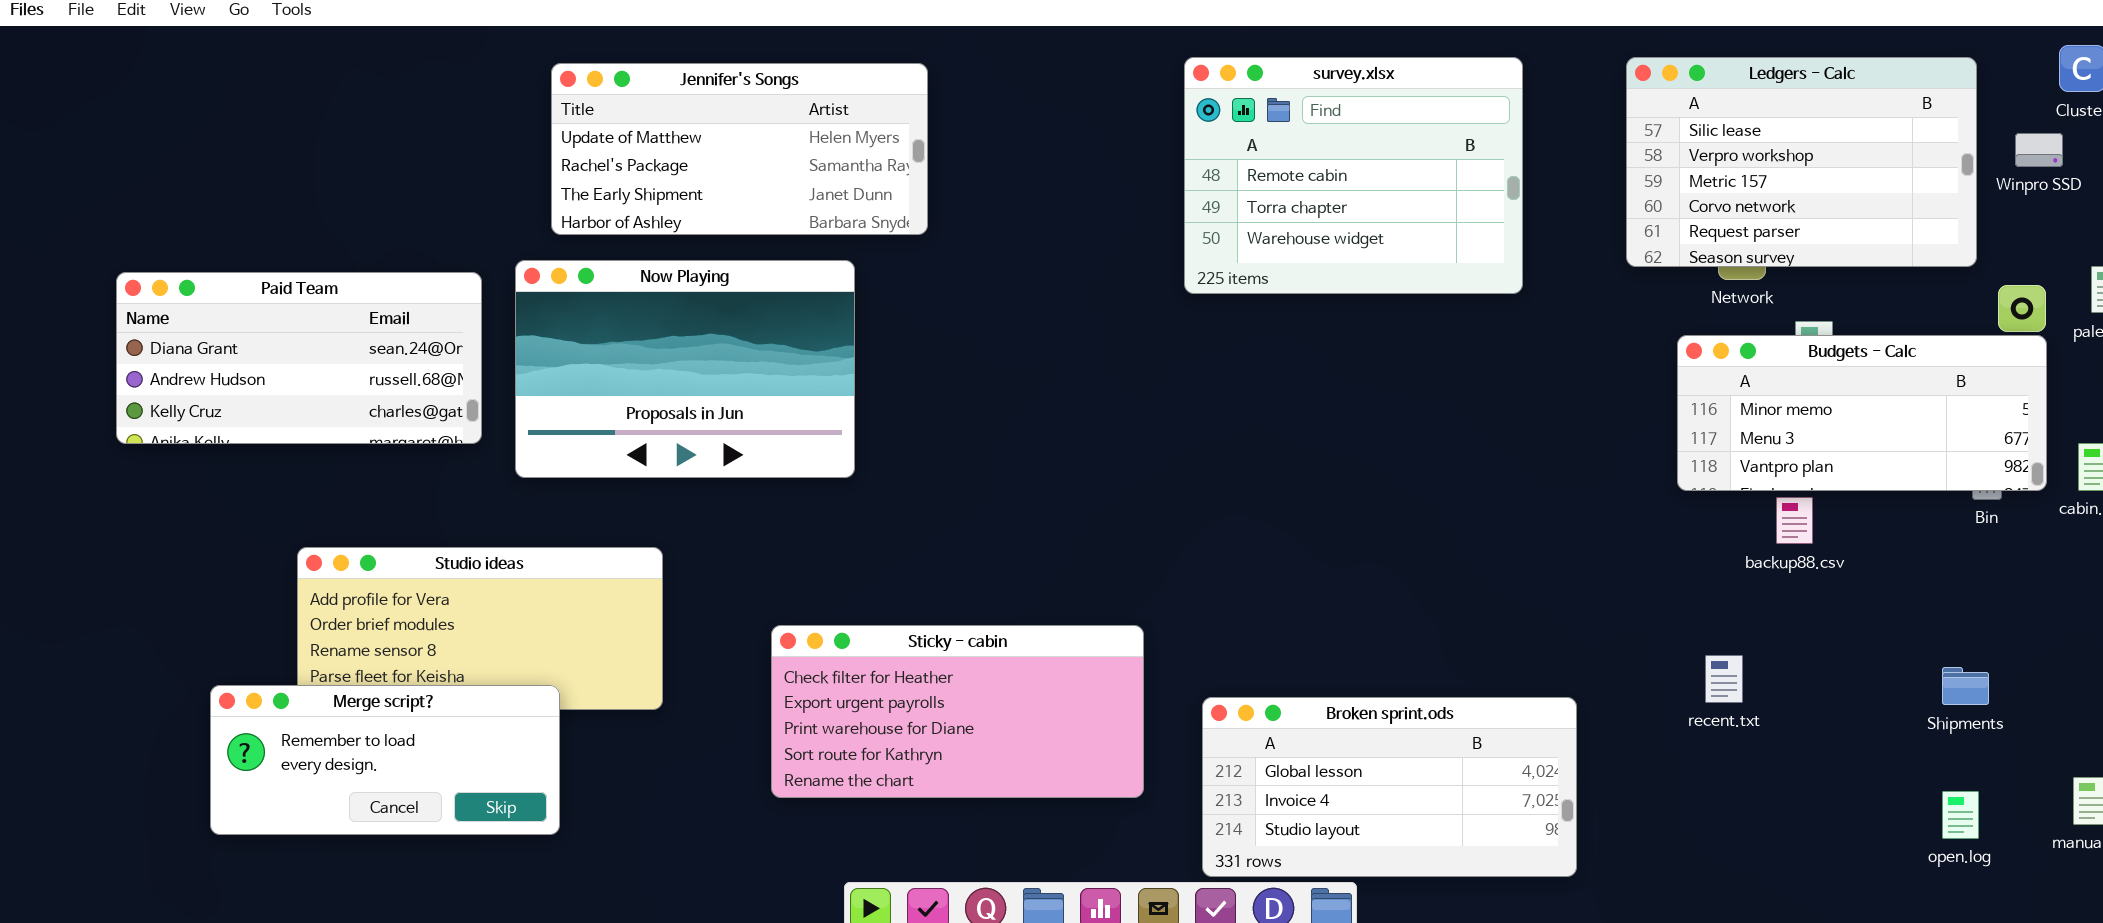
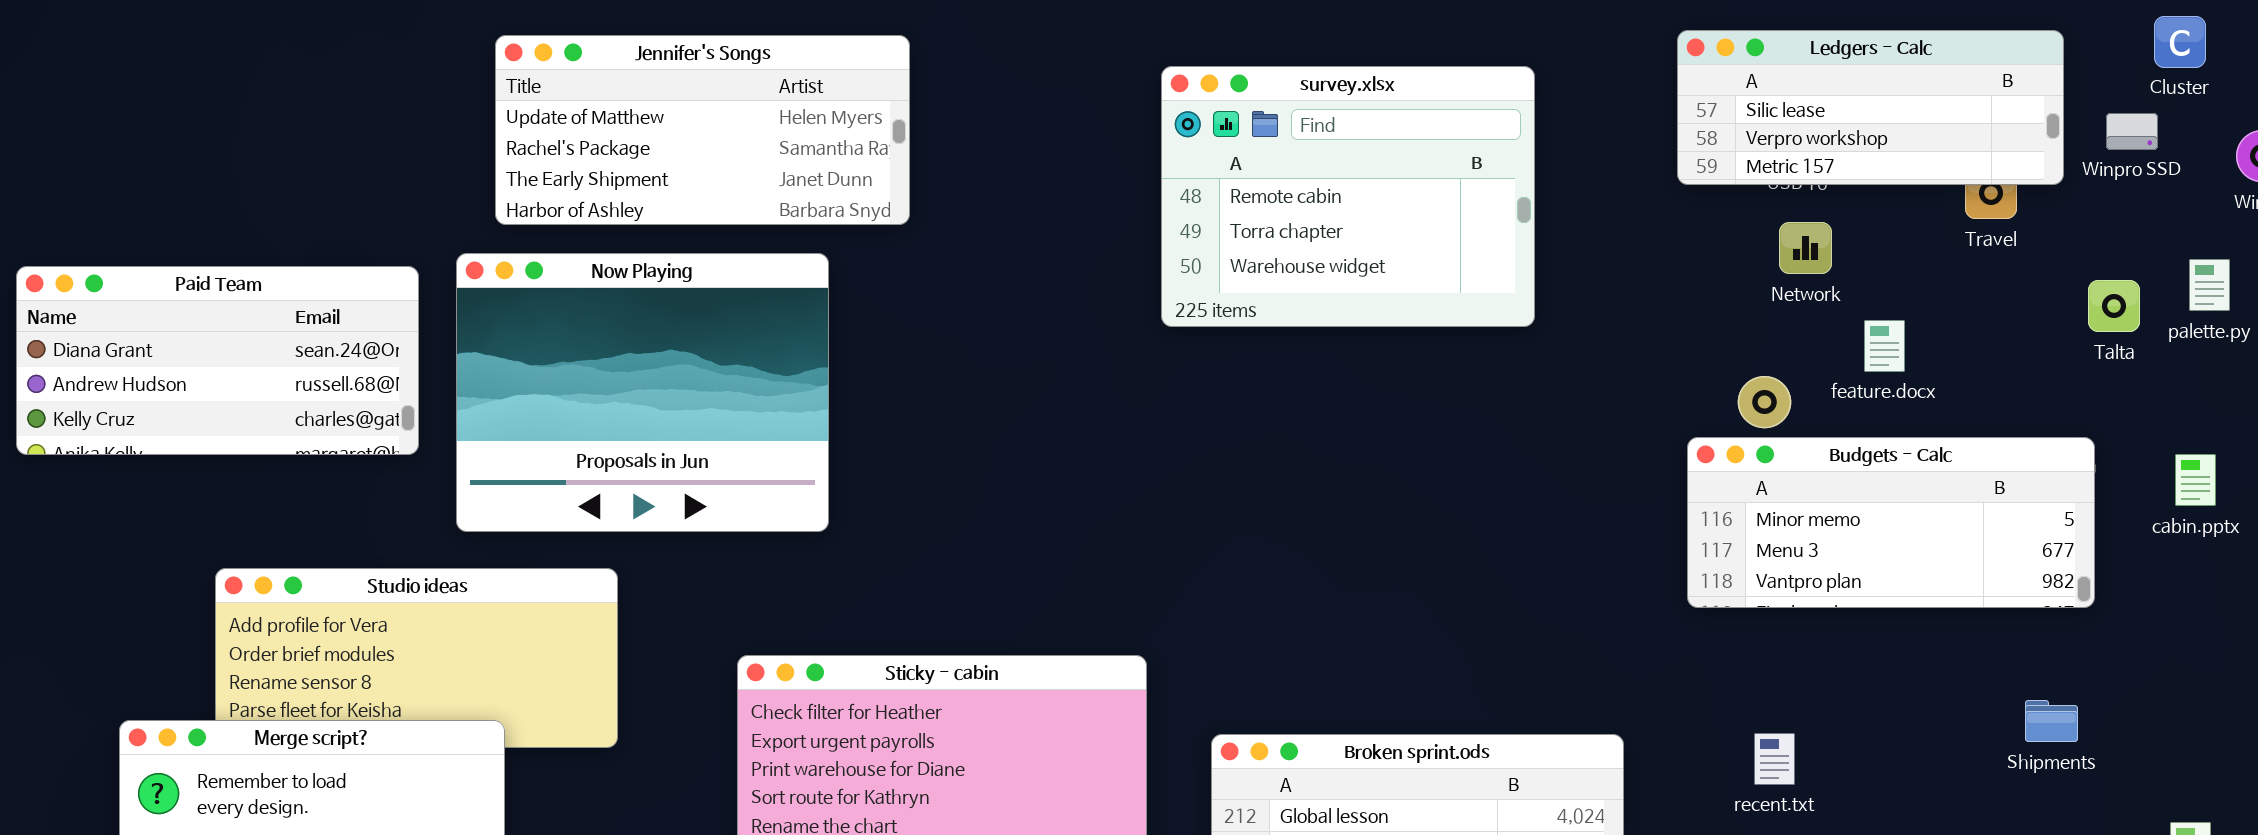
survey.xlsx: [1184,57,1523,294] -> [1161,66,1535,327], moved
Ledgers - Calc: [1626,57,1977,267] -> [1677,30,2064,185], resized
Now Playing: [515,260,855,478] -> [456,253,829,532], resized
Budgets - Calc: [1677,335,2047,491] -> [1687,437,2095,608], moved
recent.txt: [1705,655,1743,703] -> [1754,733,1795,785], moved

